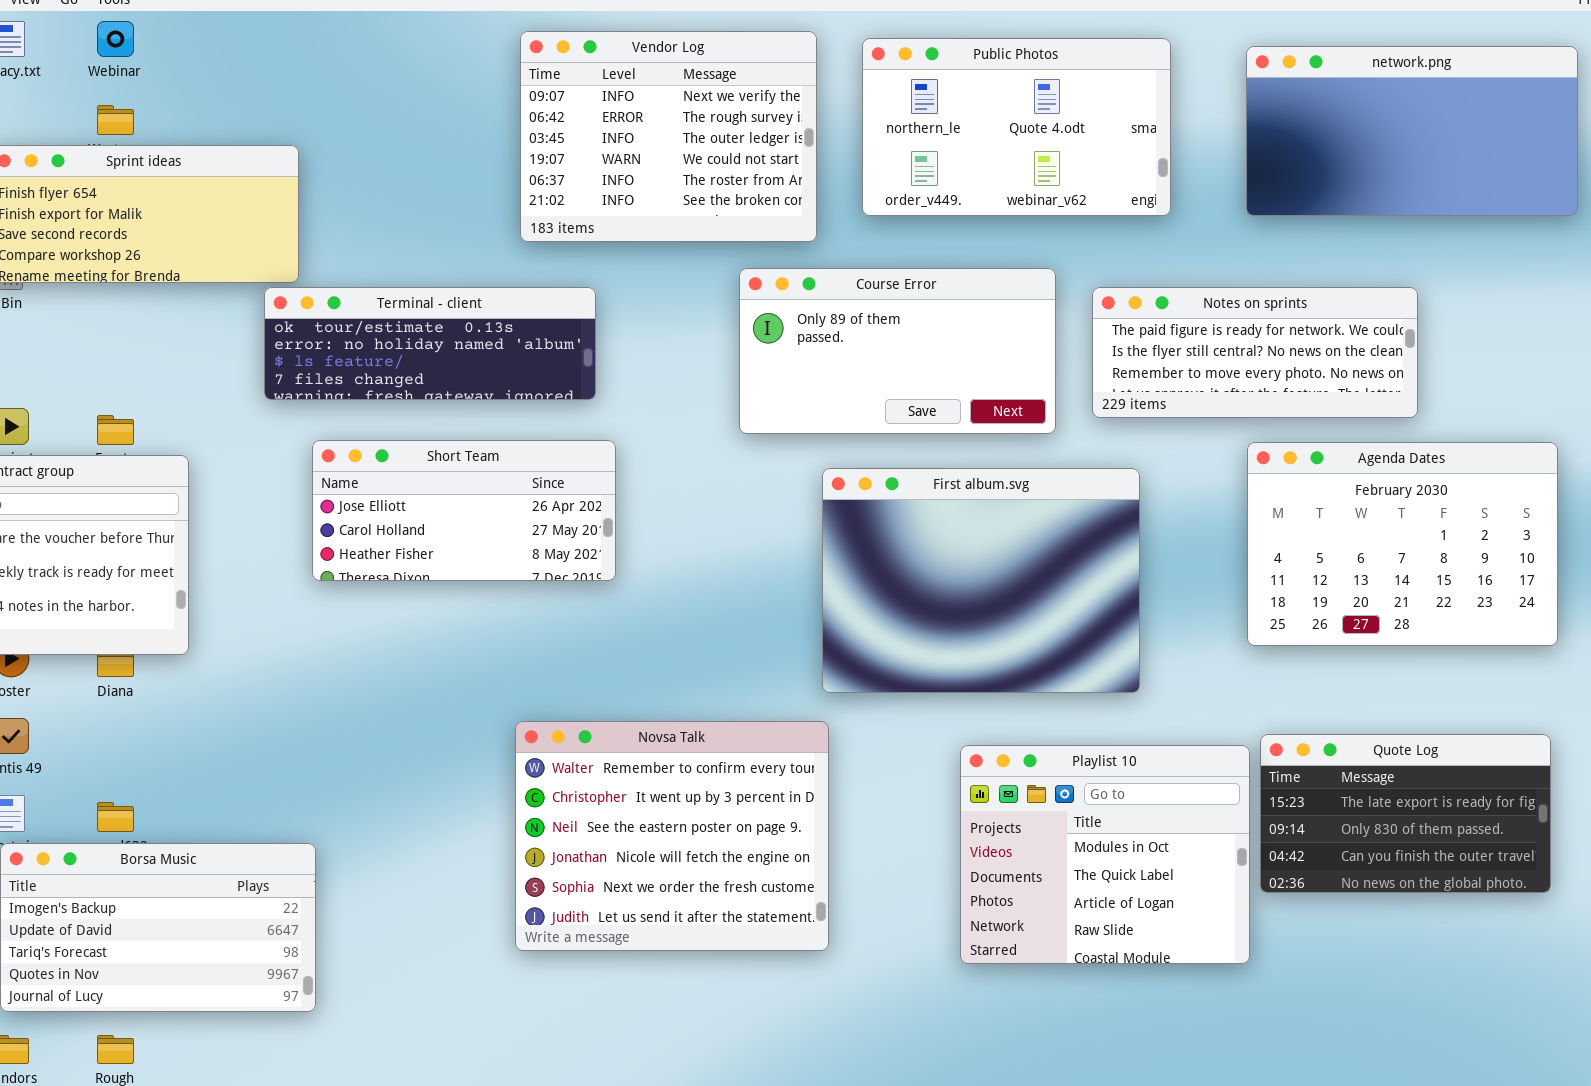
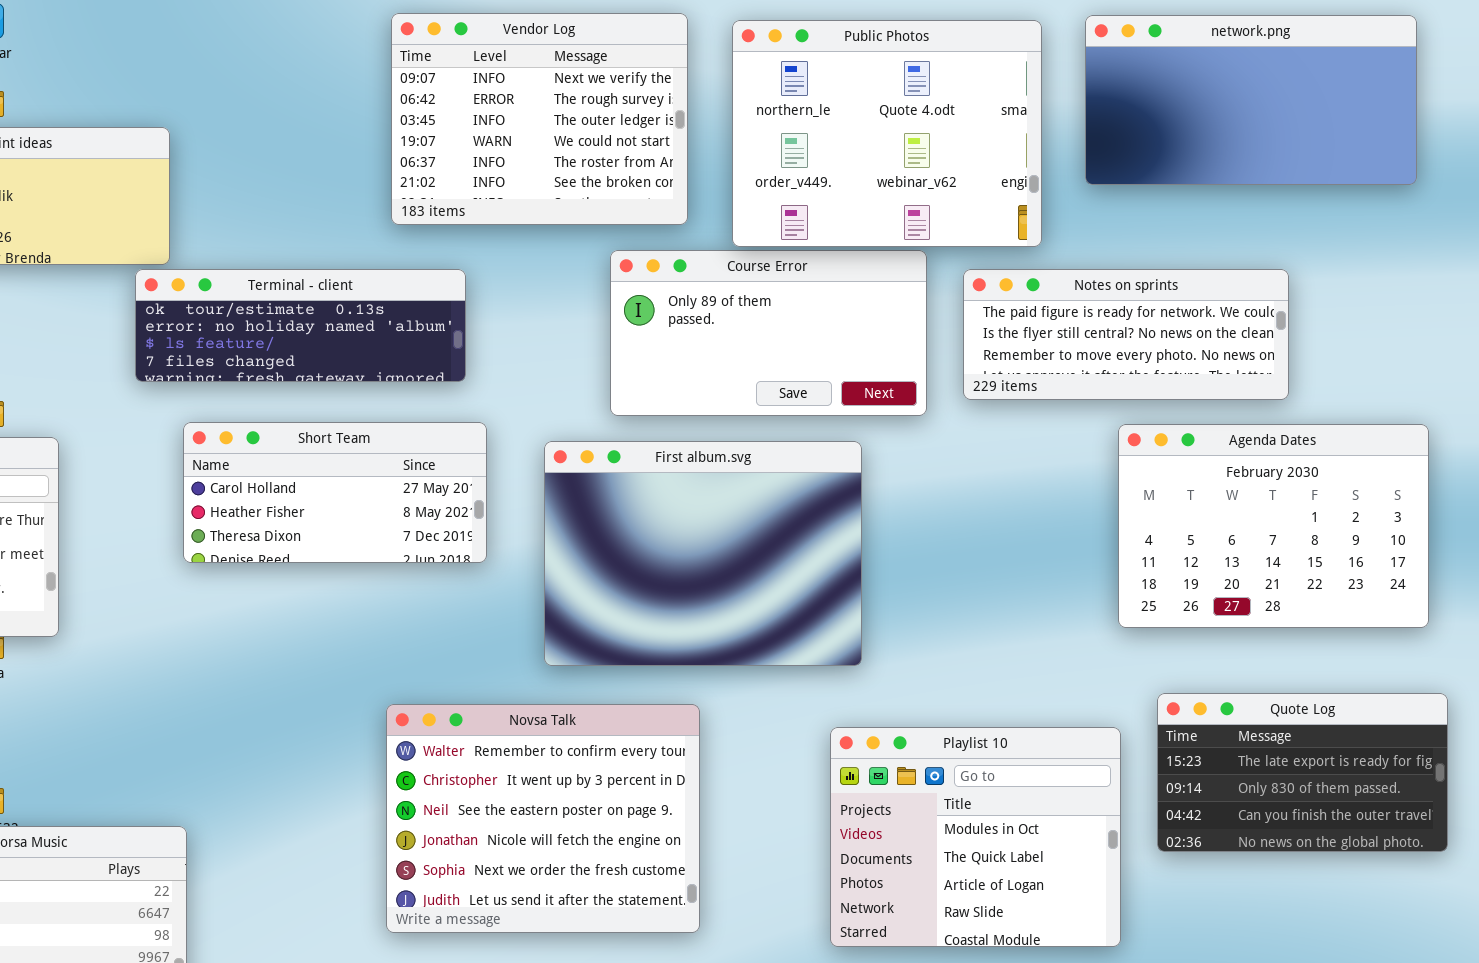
Public Photos: [862,38,1171,216] -> [732,20,1042,247], resized
network.png: [1246,46,1578,216] -> [1085,15,1417,185], moved
Short Team: [312,440,616,581] -> [183,422,487,563], scrolled down 1 row
First album.svg: [822,468,1140,693] -> [544,441,862,666], moved
Quote Log: [1260,734,1551,893] -> [1157,693,1448,852], moved

